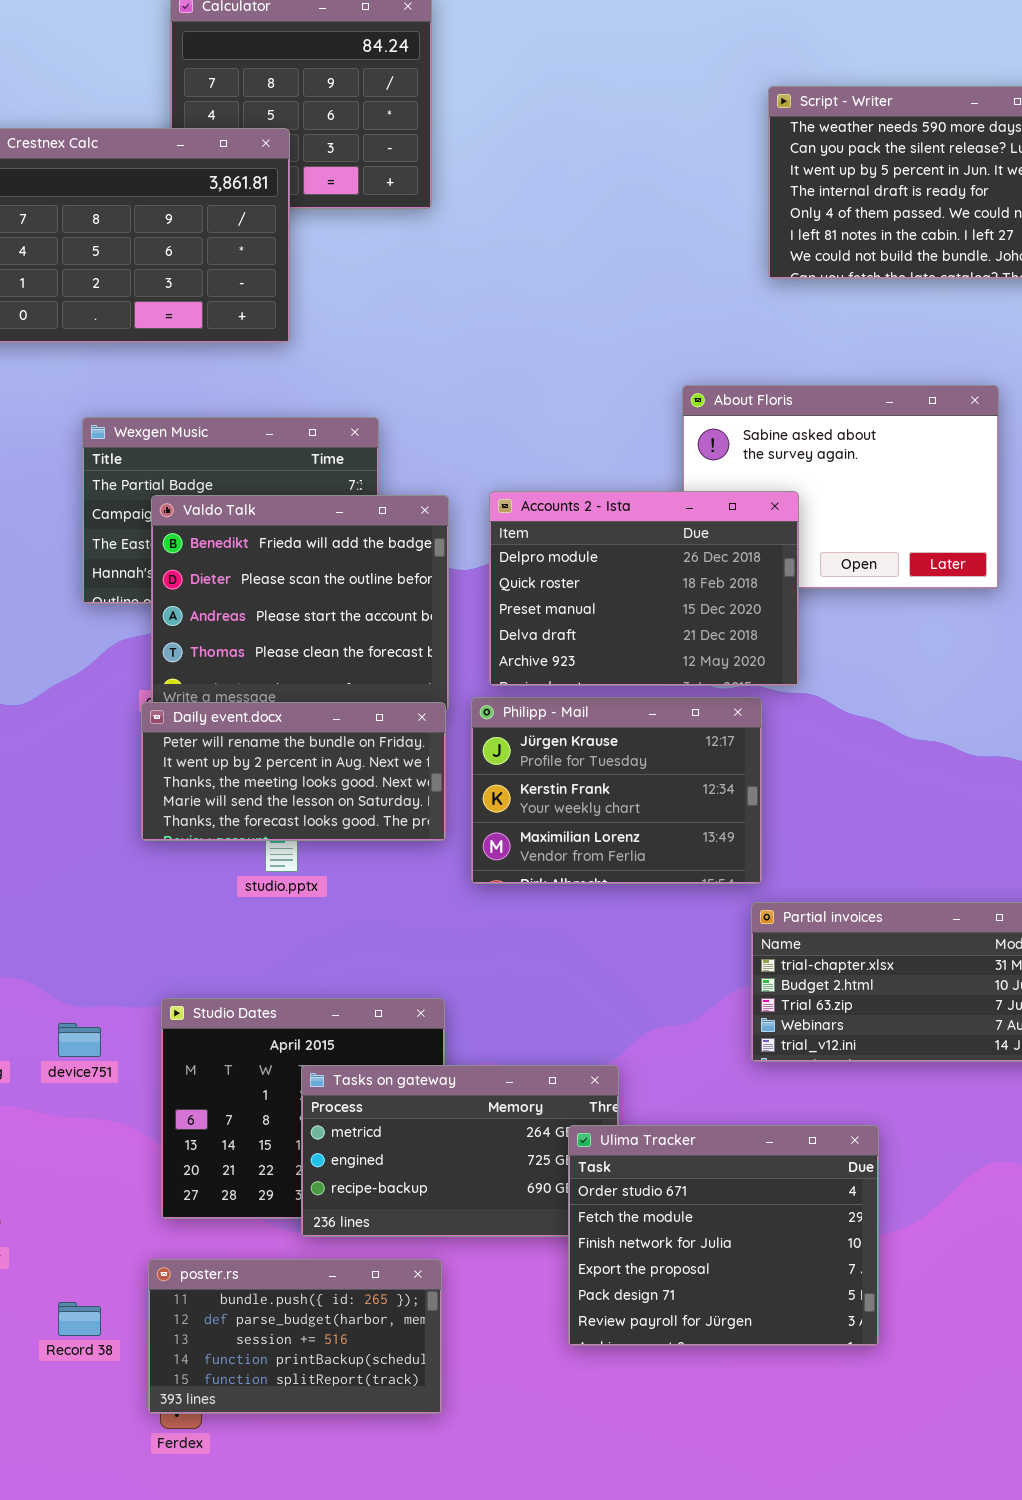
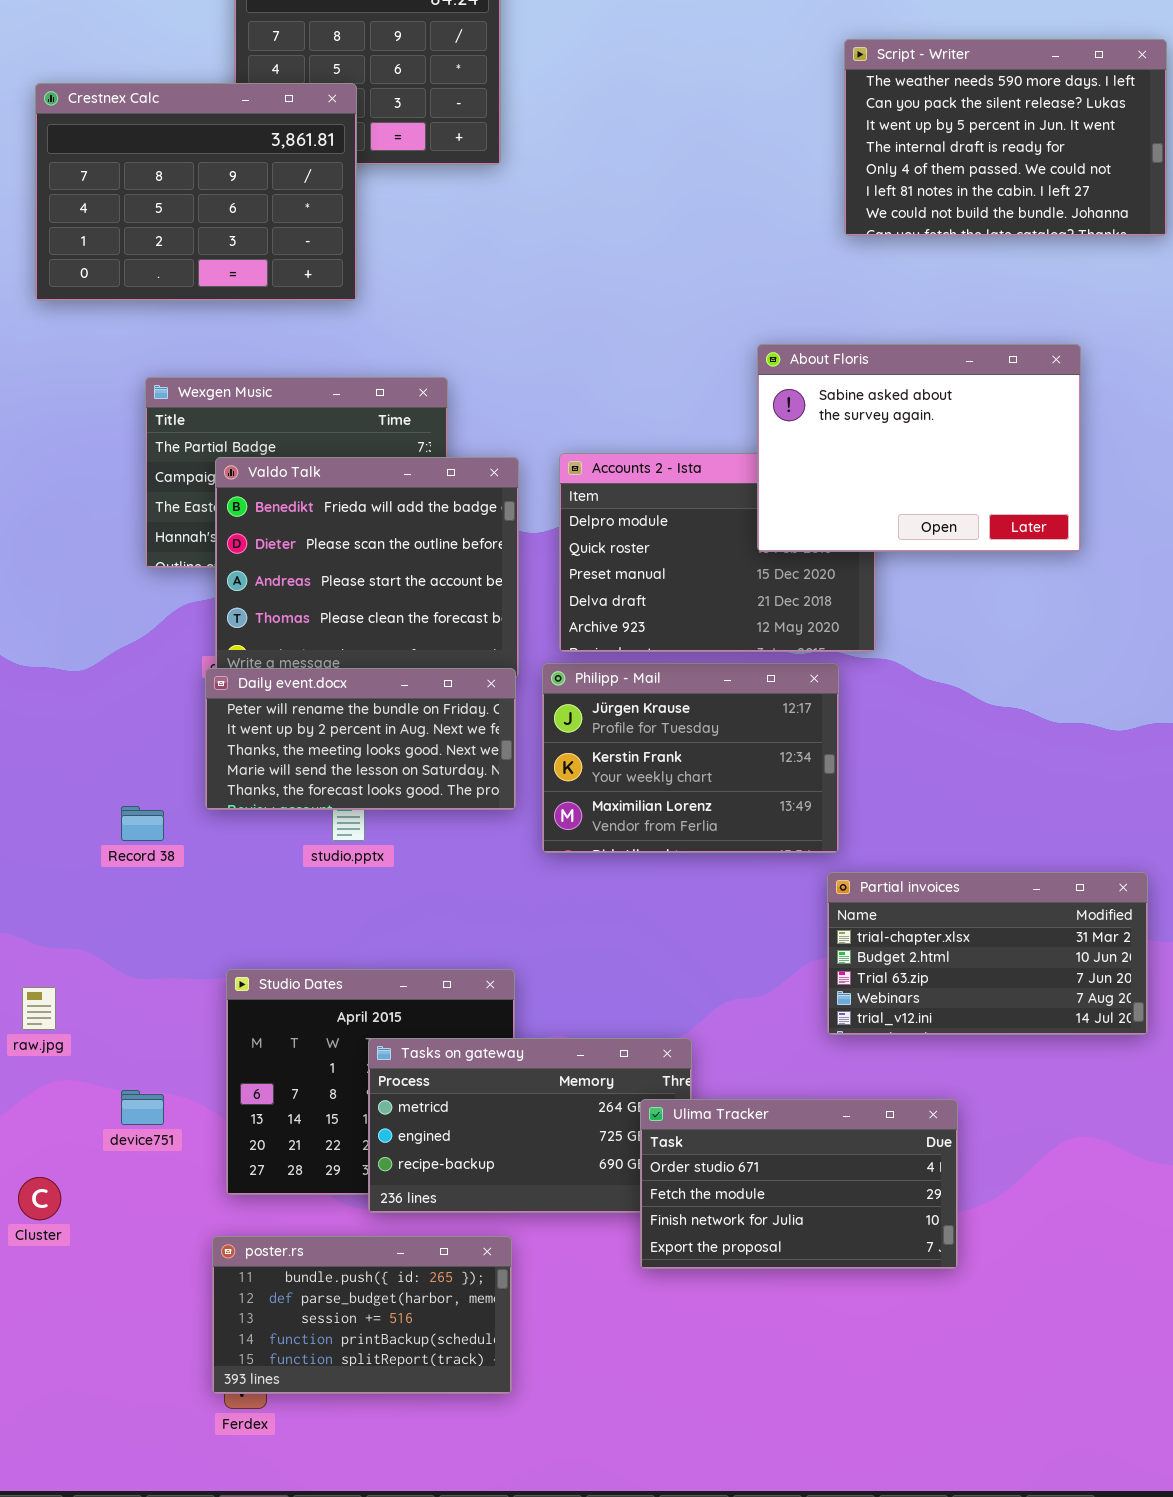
About Floris: [682,385,999,589] -> [757,344,1081,552], raised
device751: [58,1023,101,1057] -> [121,1090,164,1125], moved
Ulima Tracker: [568,1125,879,1346] -> [640,1099,958,1269], resized
Record 38: [58,1302,101,1336] -> [121,806,164,841], moved

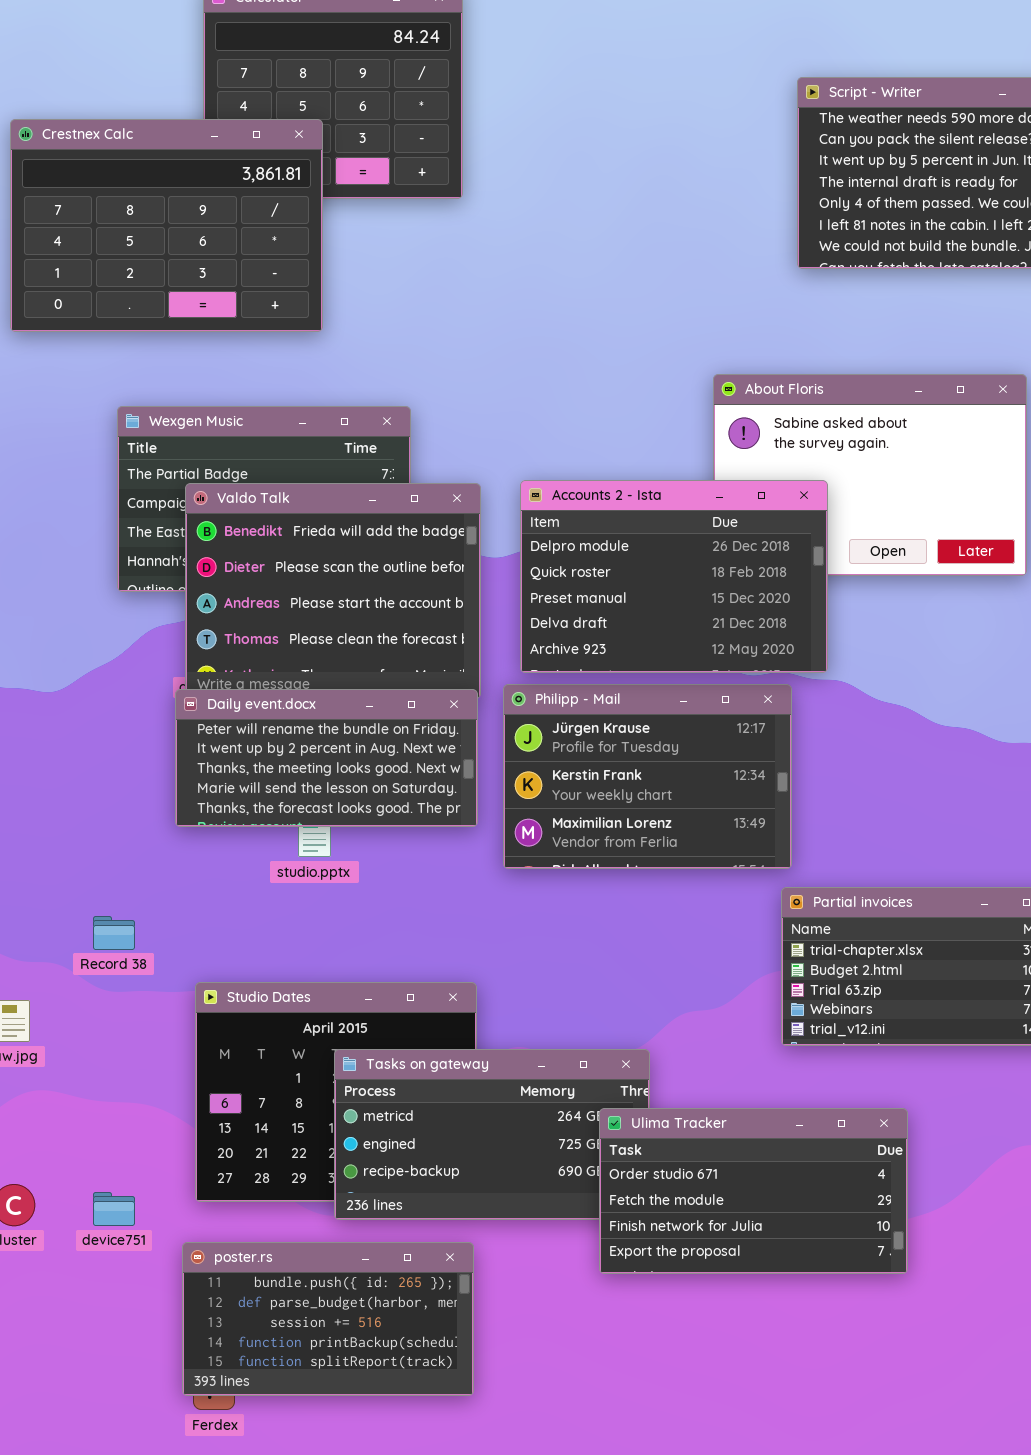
Accounts 2 - Ista: [559,453,876,652] -> [520,480,828,673], raised
Record 38: [121,806,164,841] -> [93,916,135,950], moved
device751: [121,1090,164,1125] -> [93,1192,135,1226], moved

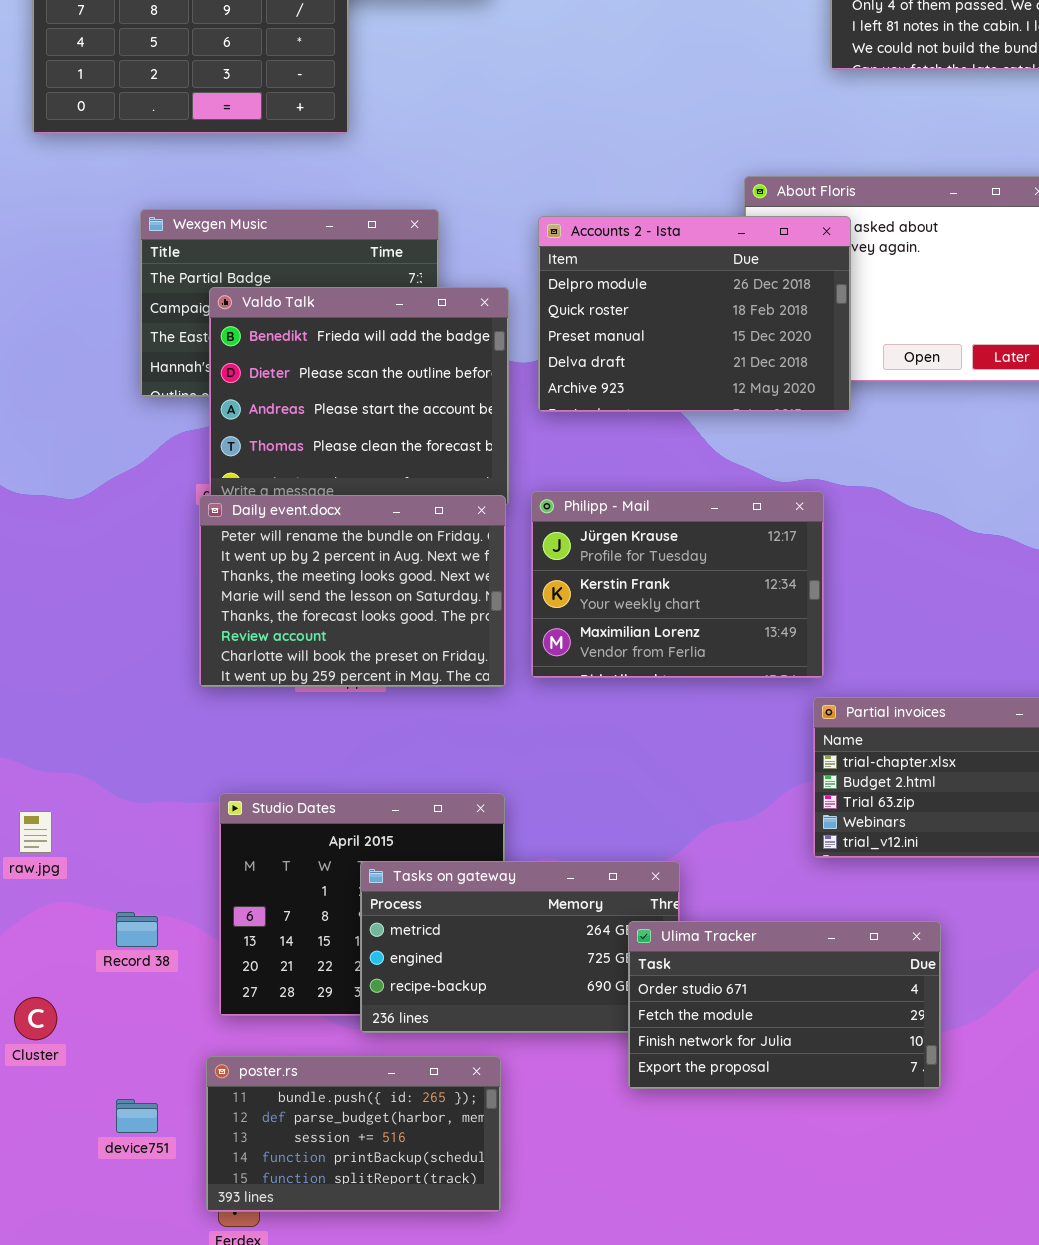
Accounts 2 - Ista: [520,480,828,673] -> [538,216,851,412], moved
Daily event.docx: [175,689,478,827] -> [199,495,506,687], resized
Record 38: [93,916,135,950] -> [116,912,158,947], moved
device751: [93,1192,135,1226] -> [116,1099,158,1133], moved

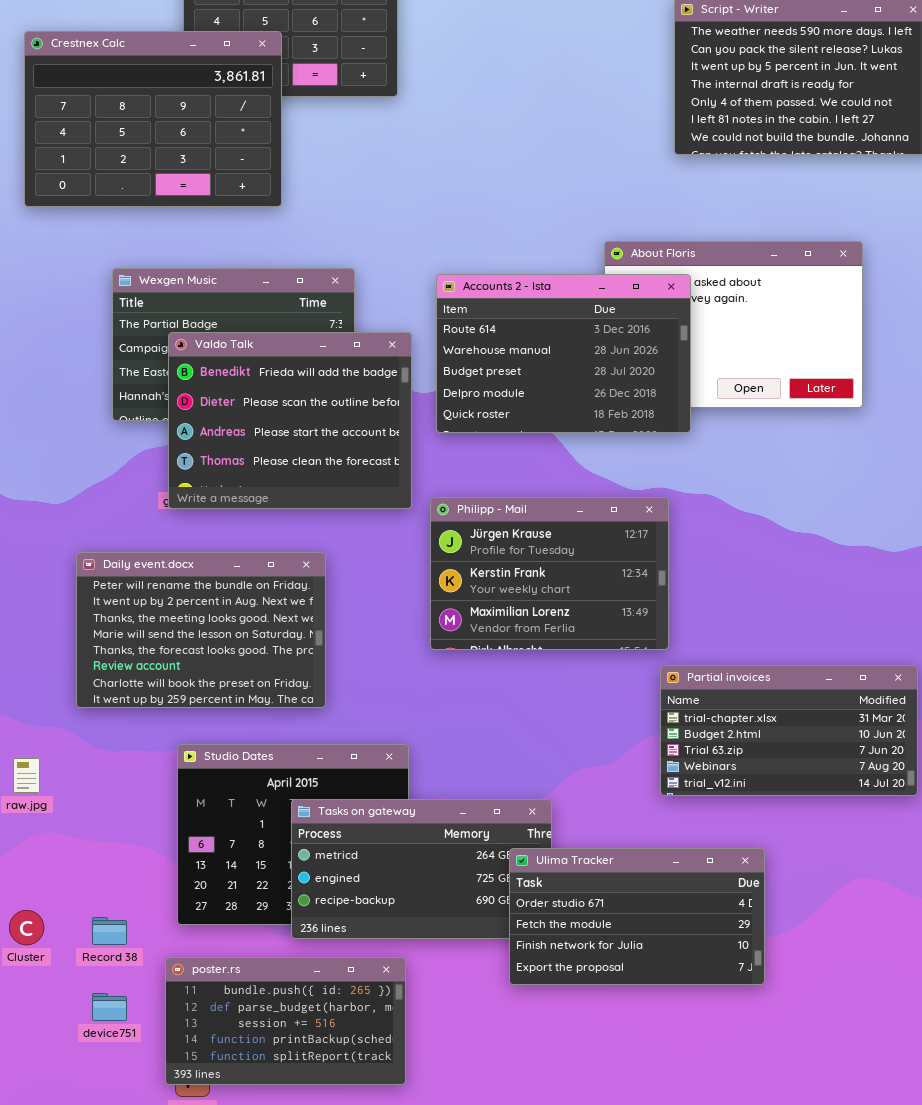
Accounts 2 - Ista: [538,216,851,412] -> [436,274,691,433], scrolled up 3 rows
Daily event.docx: [199,495,506,687] -> [76,552,326,708], moved
Record 38: [116,912,158,947] -> [92,917,127,945], moved

